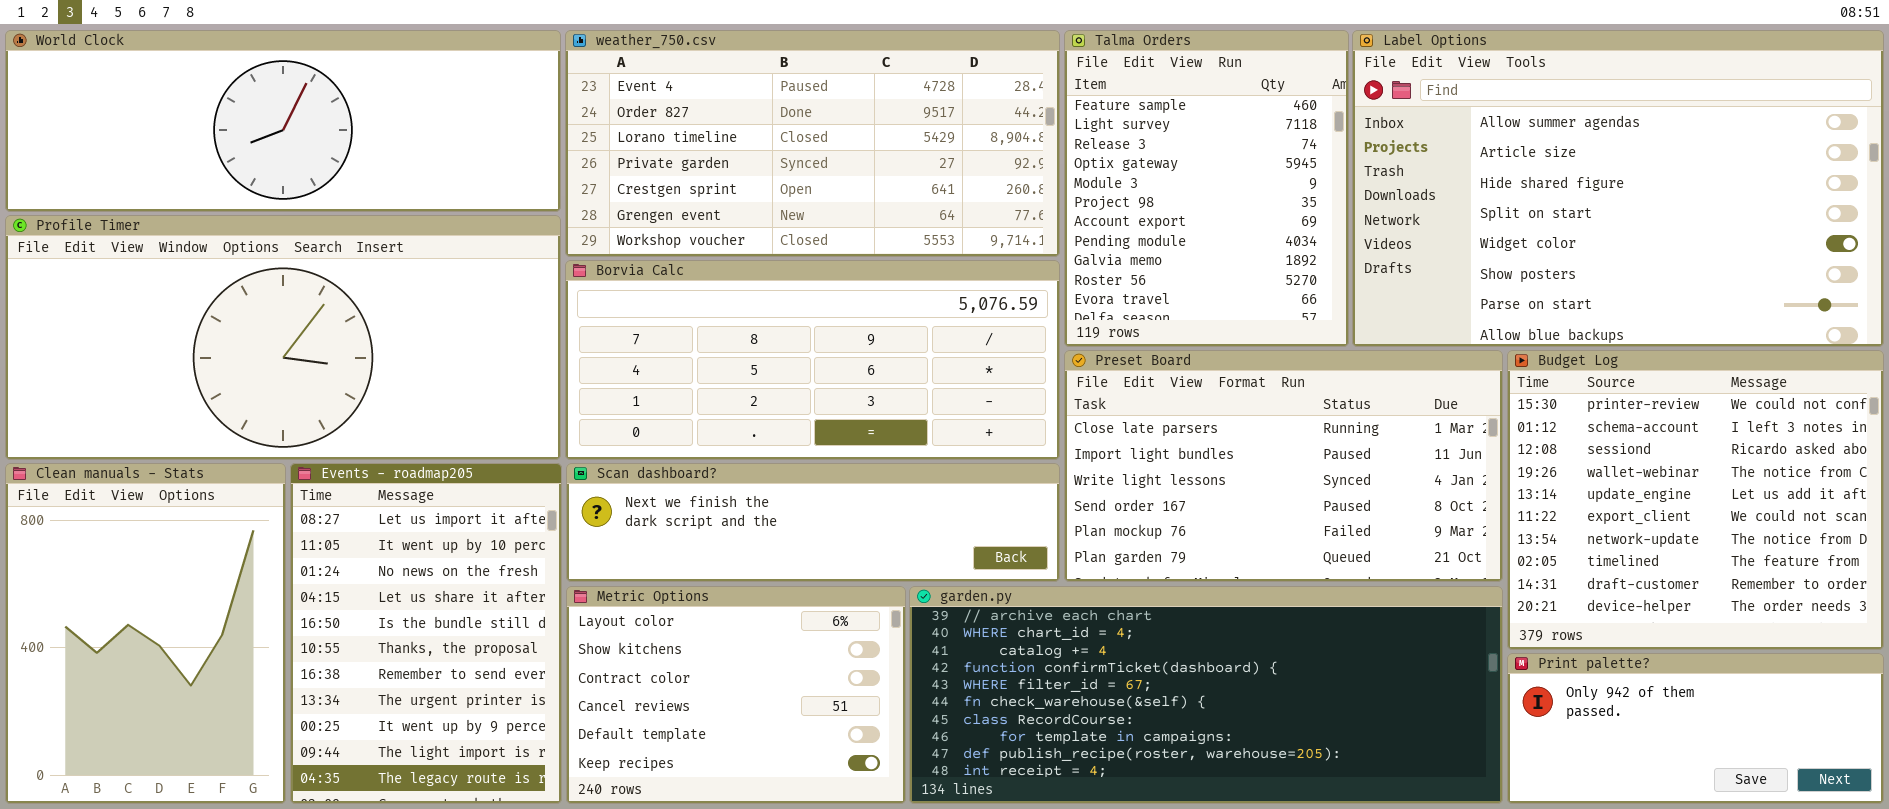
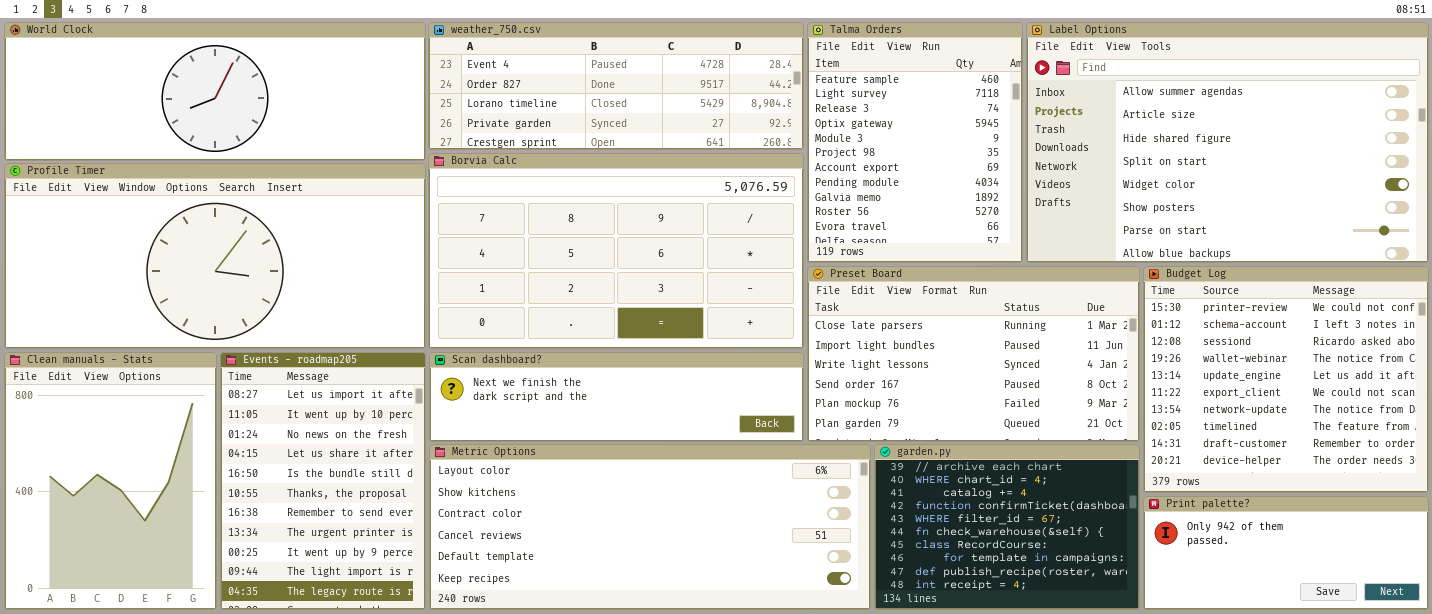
weather_750.csv: [565,30,1060,257] -> [428,22,804,150], resized
Borvia Calc: [565,260,1060,460] -> [428,153,804,349], resized
Metric Options: [566,586,906,804] -> [429,444,871,610], resized
garden.py: [909,586,1503,804] -> [874,444,1140,610], resized

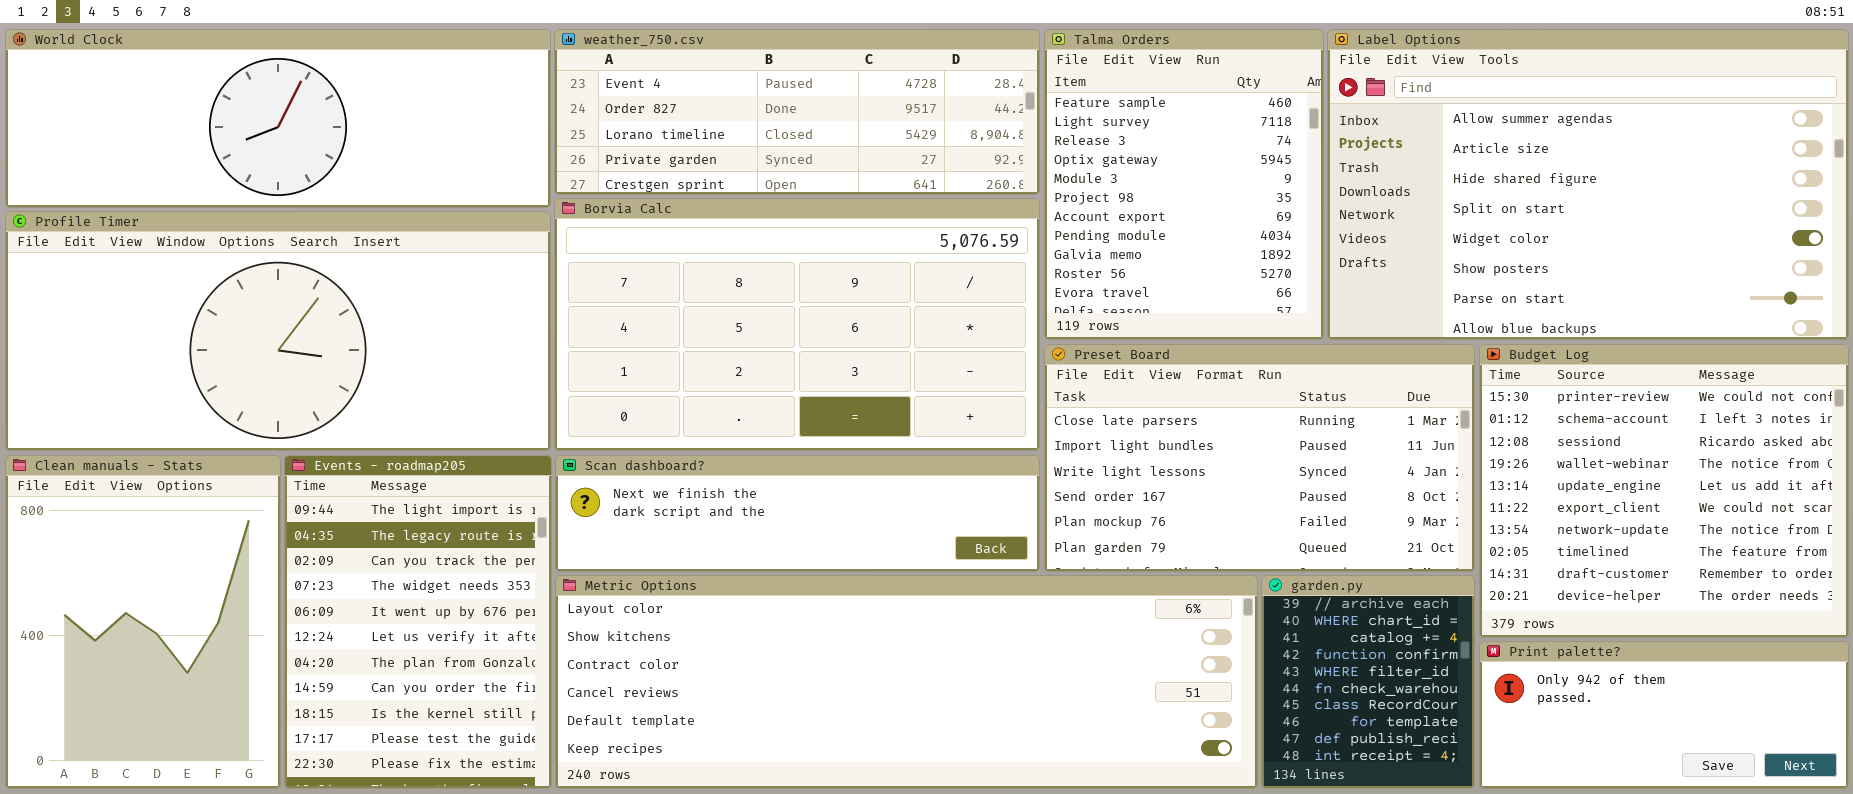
Events - roadmap205: [220,352,426,610] -> [284,455,552,789], scrolled down 9 rows
Metric Options: [429,444,871,610] -> [555,575,1258,789], resized
garden.py: [874,444,1140,610] -> [1261,575,1475,789], resized

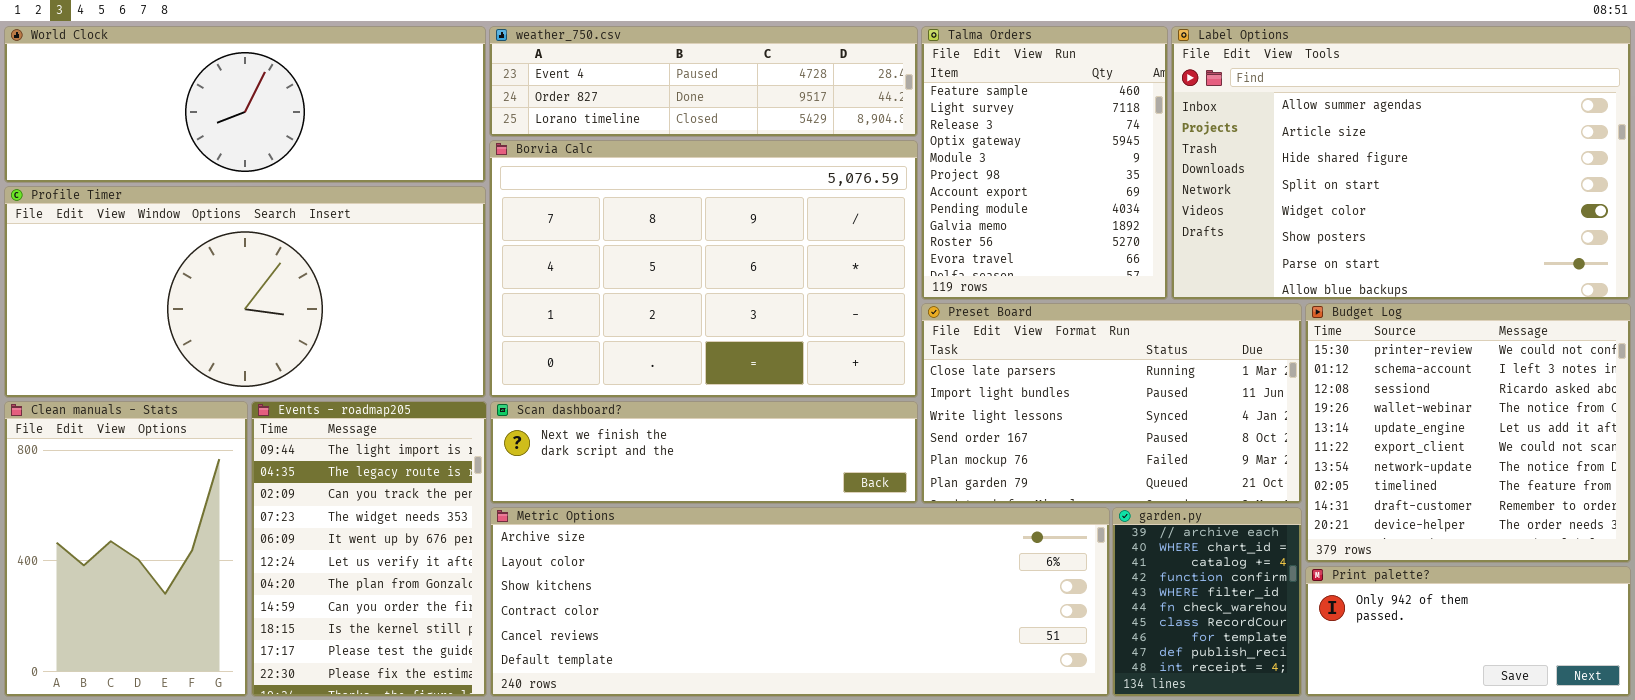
weather_750.csv: [554,29,1040,195] -> [489,26,918,137], resized
Borvia Calc: [554,198,1040,451] -> [489,140,918,398], resized
Metric Options: [555,575,1258,789] -> [490,507,1110,697], scrolled up 1 row

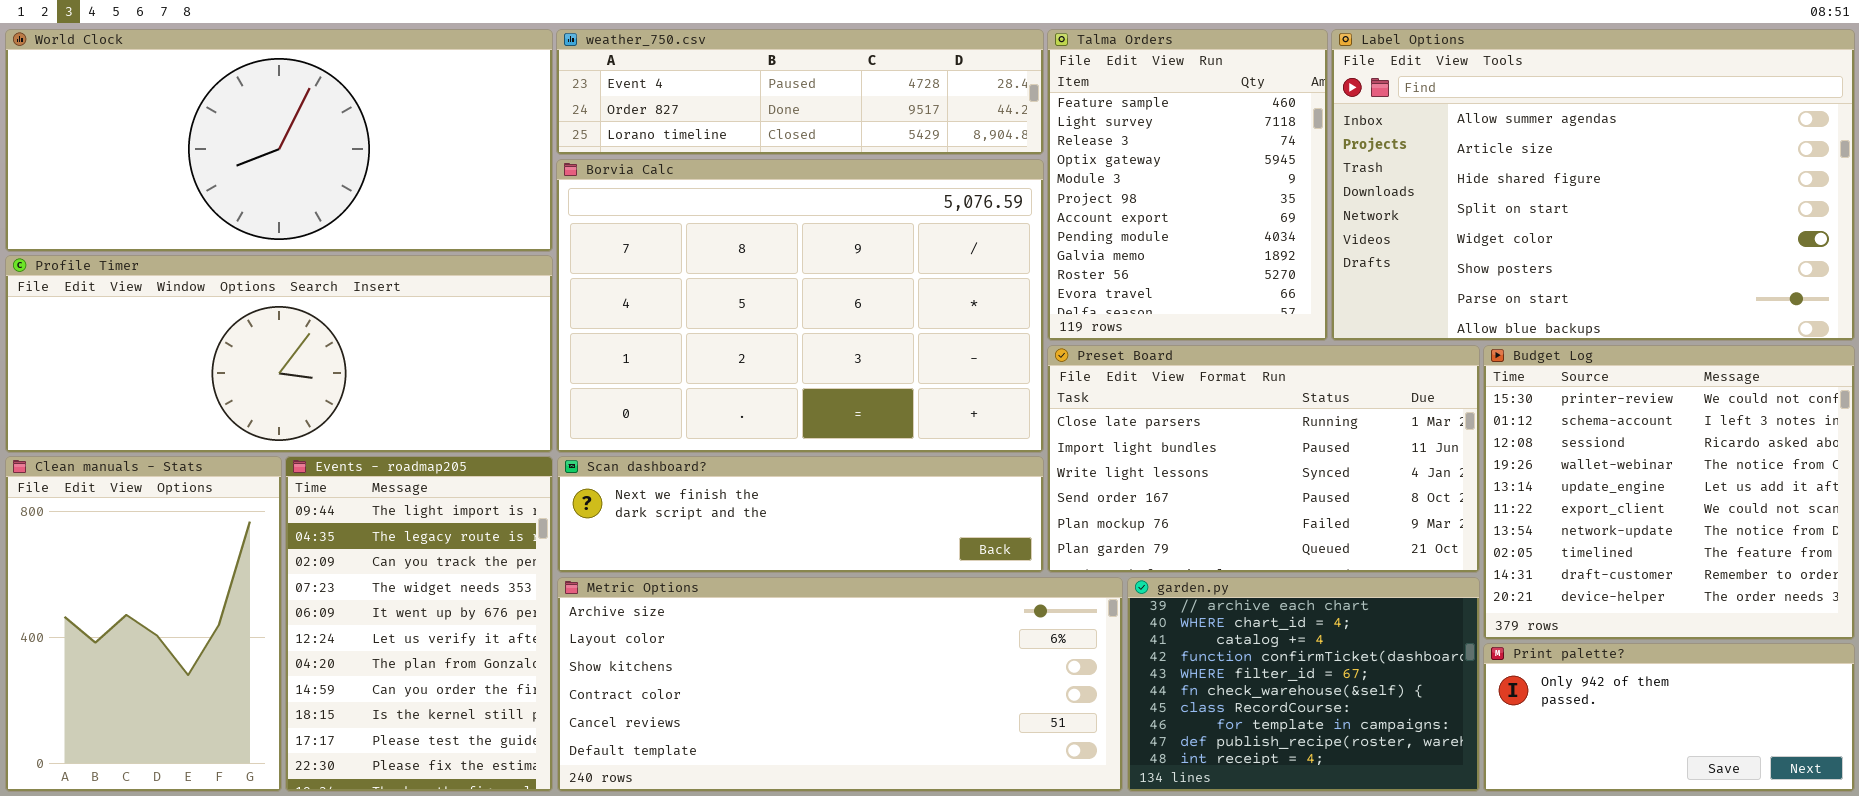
World Clock: [4,26,486,183] -> [5,29,553,252], resized
Profile Timer: [4,186,486,398] -> [5,255,553,453], resized
Metric Options: [490,507,1110,697] -> [557,577,1123,792], resized
garden.py: [1112,507,1302,697] -> [1127,577,1480,792], resized

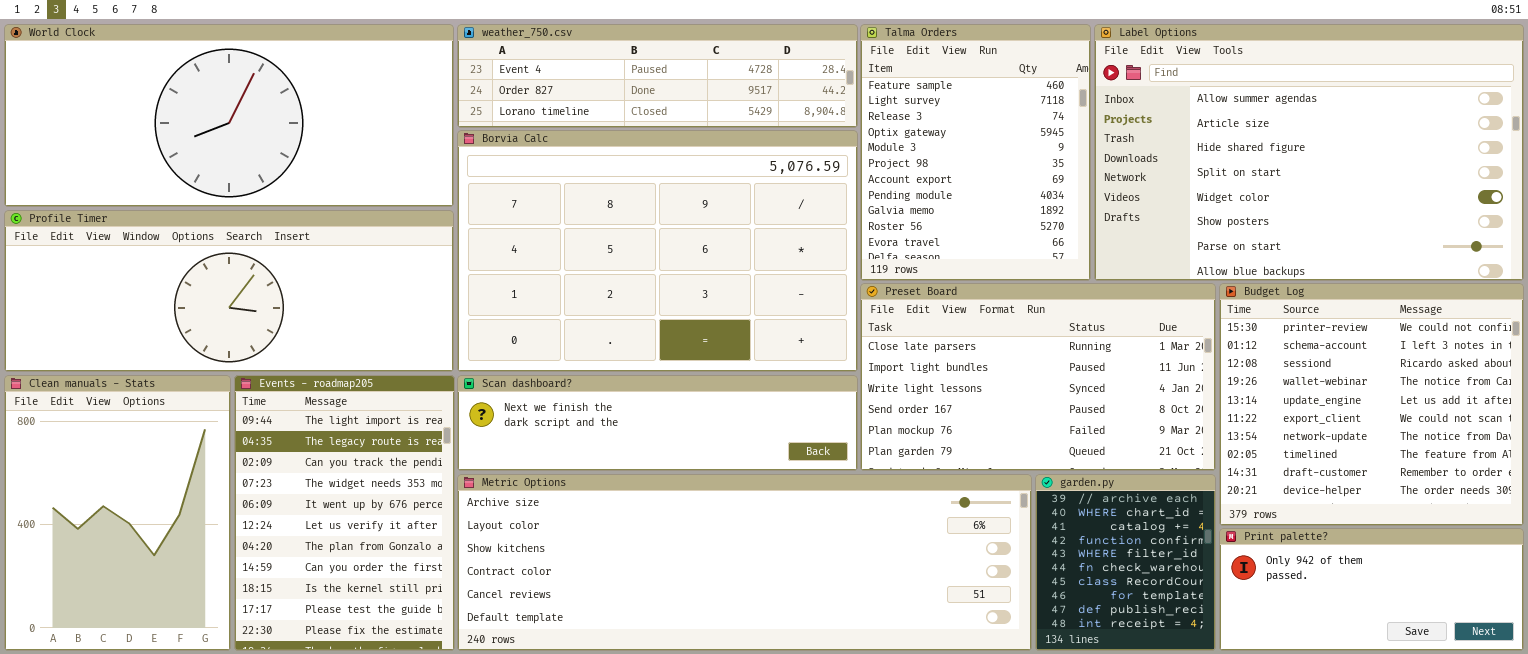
Metric Options: [557,577,1123,792] -> [457,474,1032,651], resized
garden.py: [1127,577,1480,792] -> [1035,474,1216,651], resized

